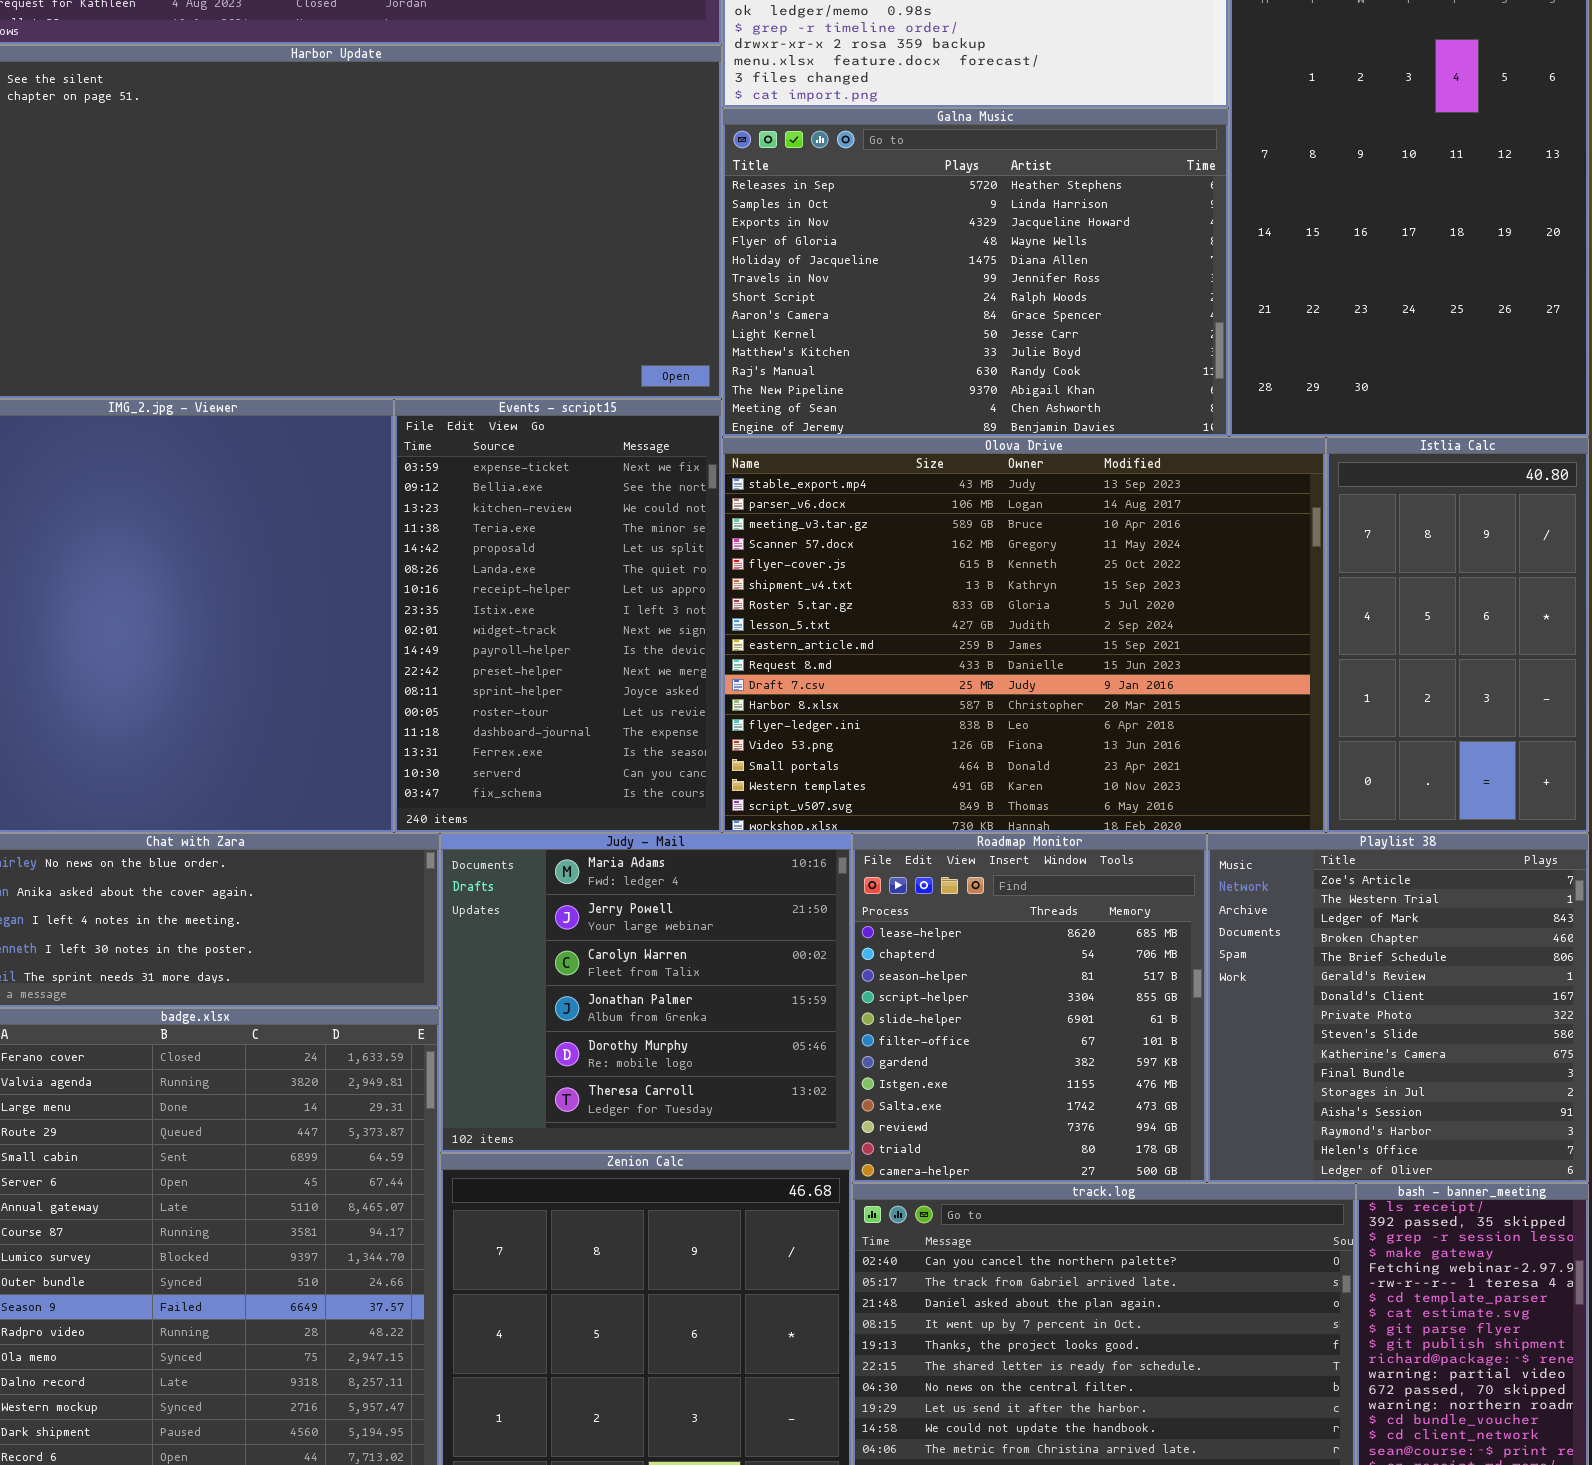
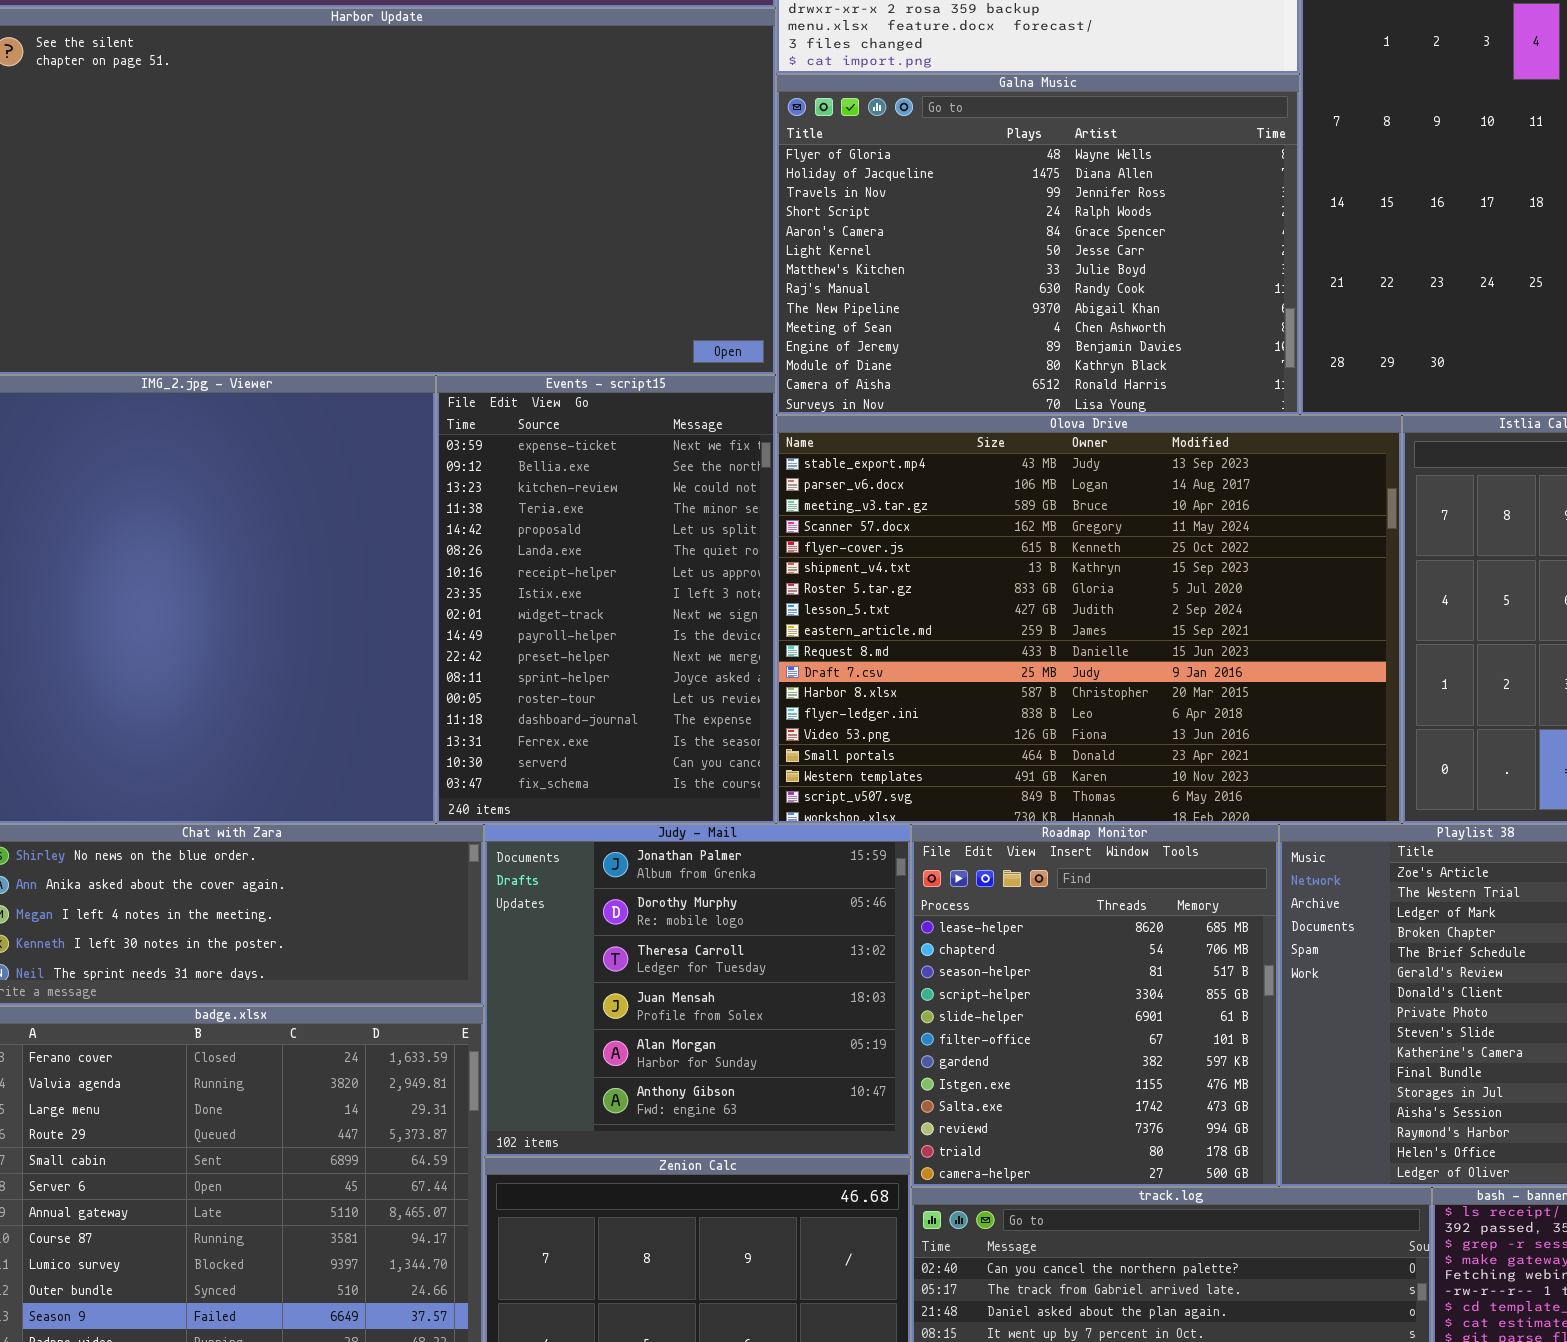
Galna Music: [722,108,1229,437] -> [776,74,1300,415], scrolled down 3 rows
Judy - Mail: [440,833,852,1153] -> [484,824,911,1157], scrolled down 3 rows

